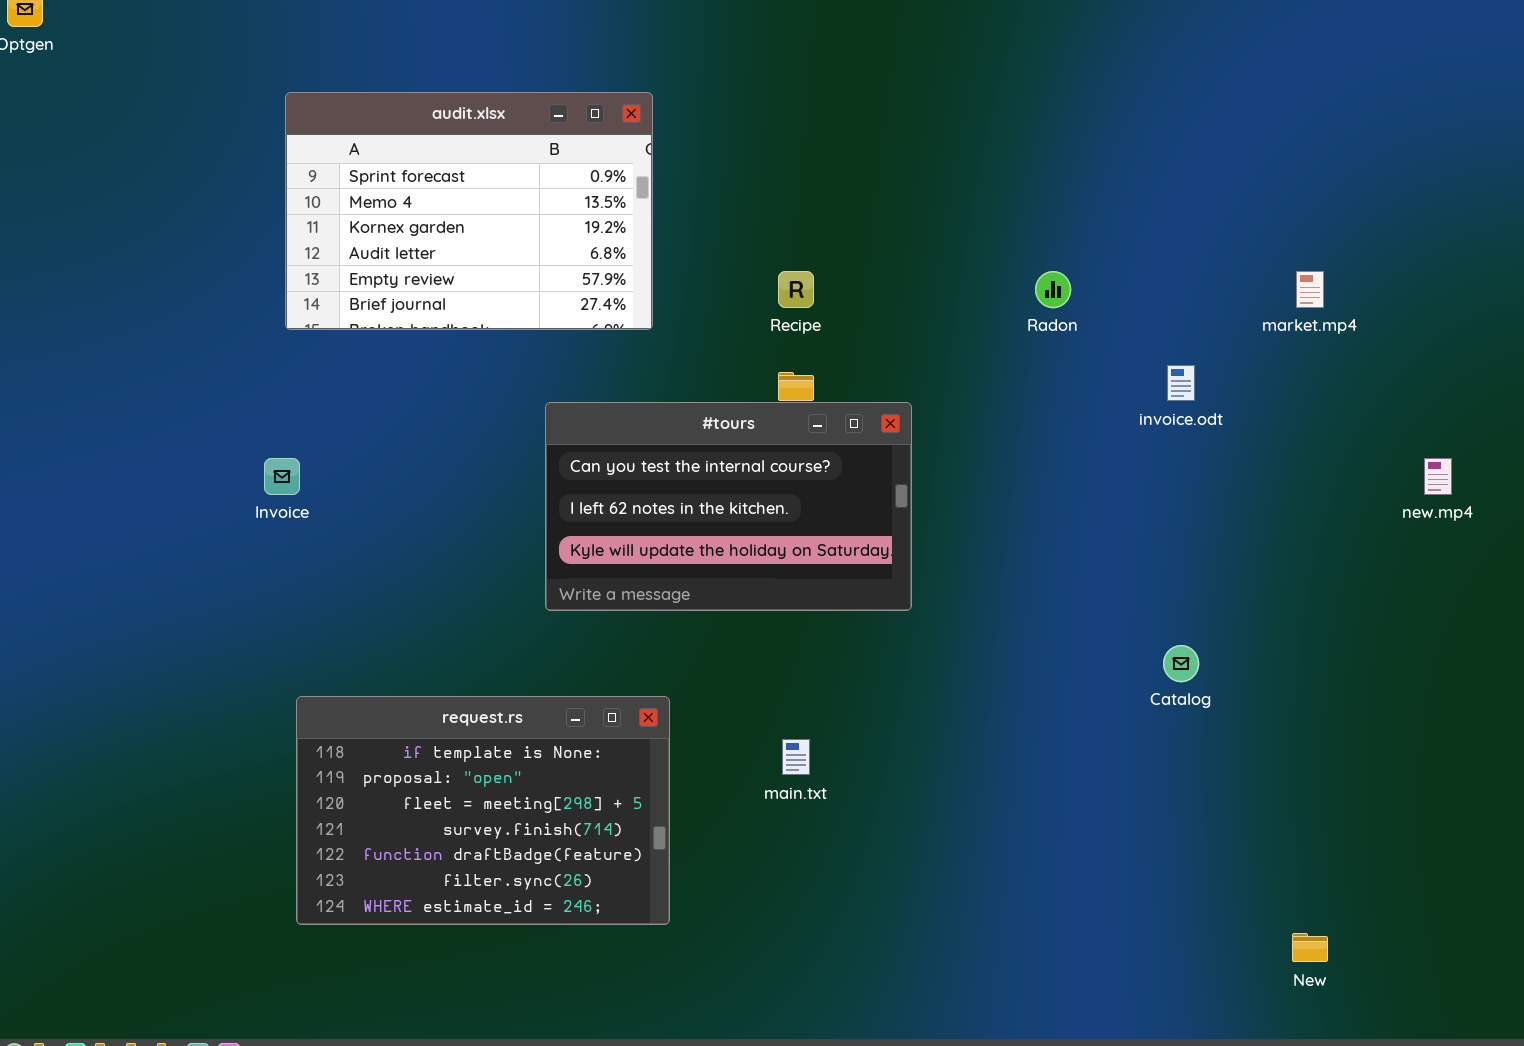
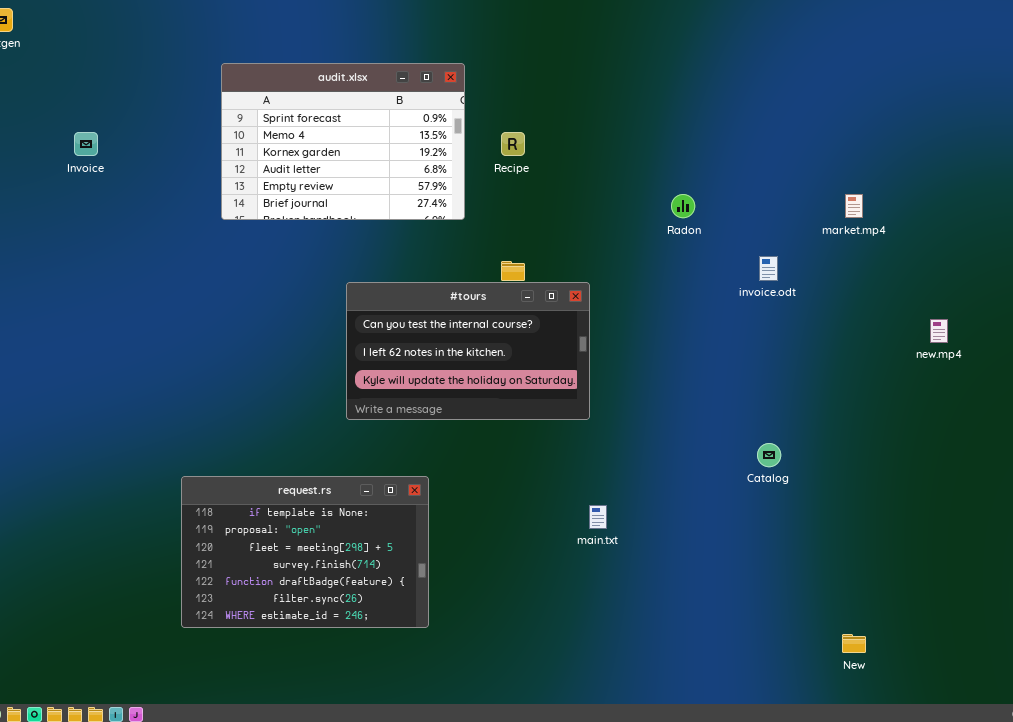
audit.xlsx: [285,92,653,330] -> [221,63,465,220], moved
Recipe: [778,271,814,308] -> [501,132,525,156], moved
Invoice: [264,458,300,495] -> [74,132,98,156], moved
main.txt: [782,739,810,775] -> [589,505,607,529], moved

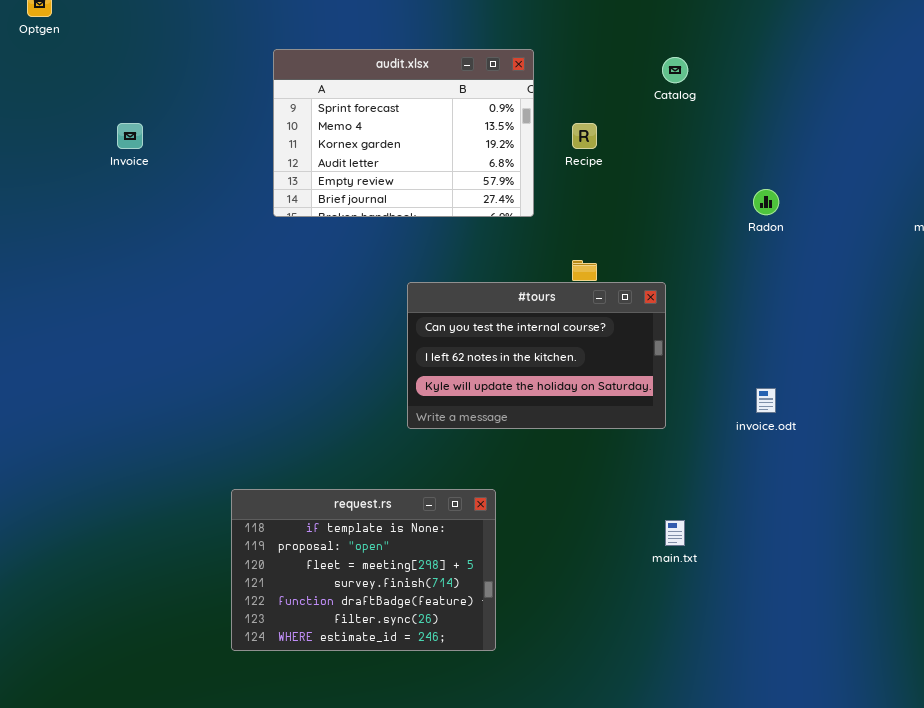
invoice.odt: [759,256,778,281] -> [756,388,776,413], moved
Catalog: [757,443,781,467] -> [662,57,688,83], moved

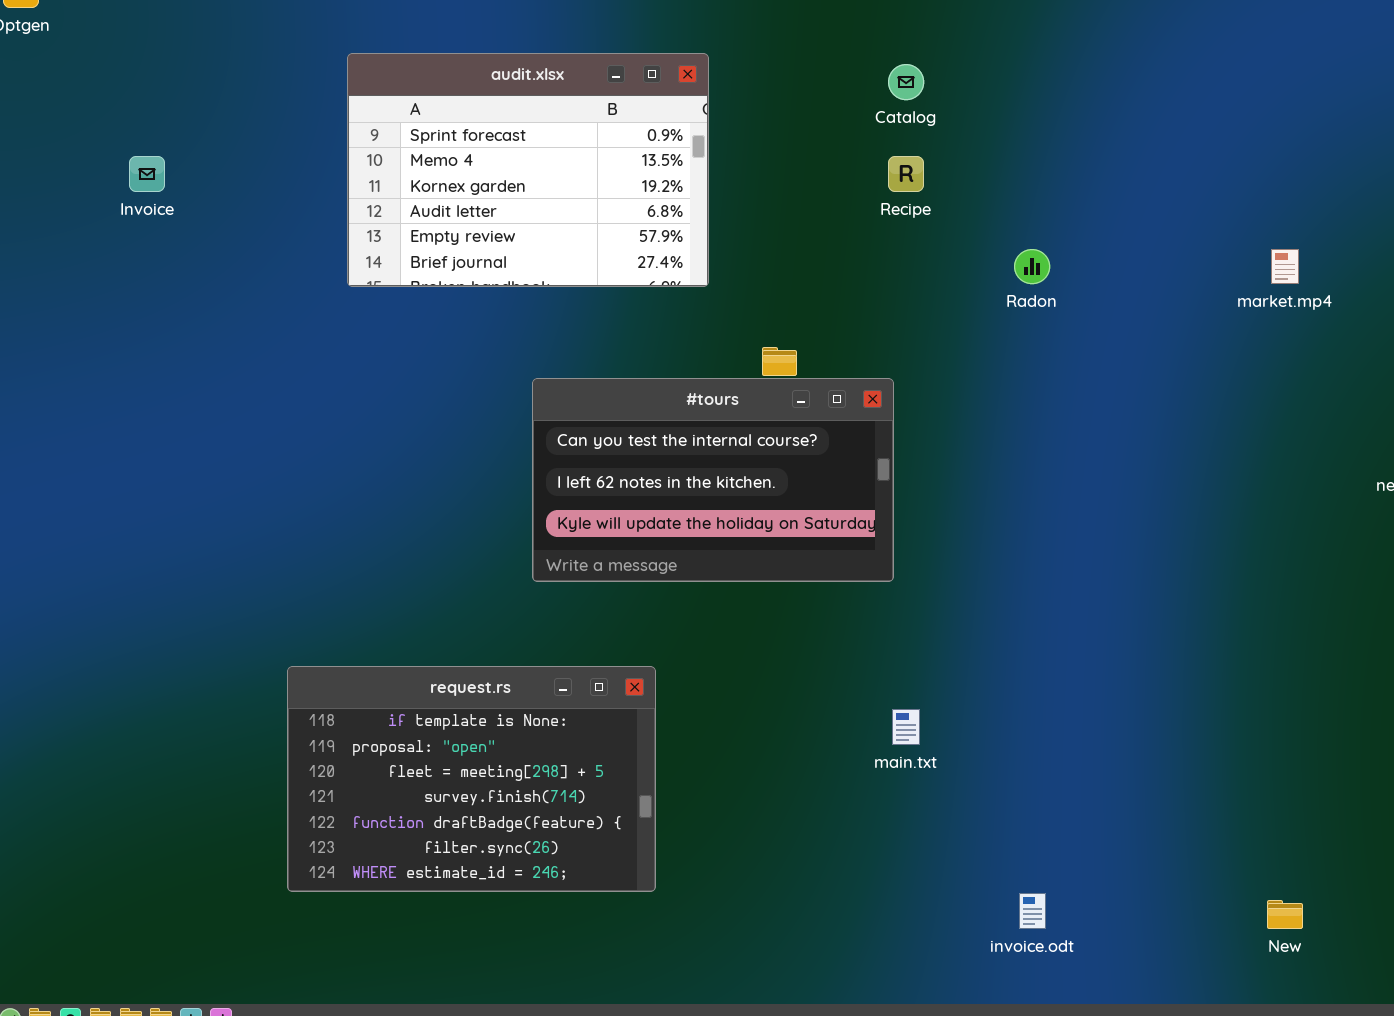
Recipe: [572,123,597,149] -> [888,156,924,192], moved
invoice.odt: [756,388,776,413] -> [1019,893,1046,929], moved

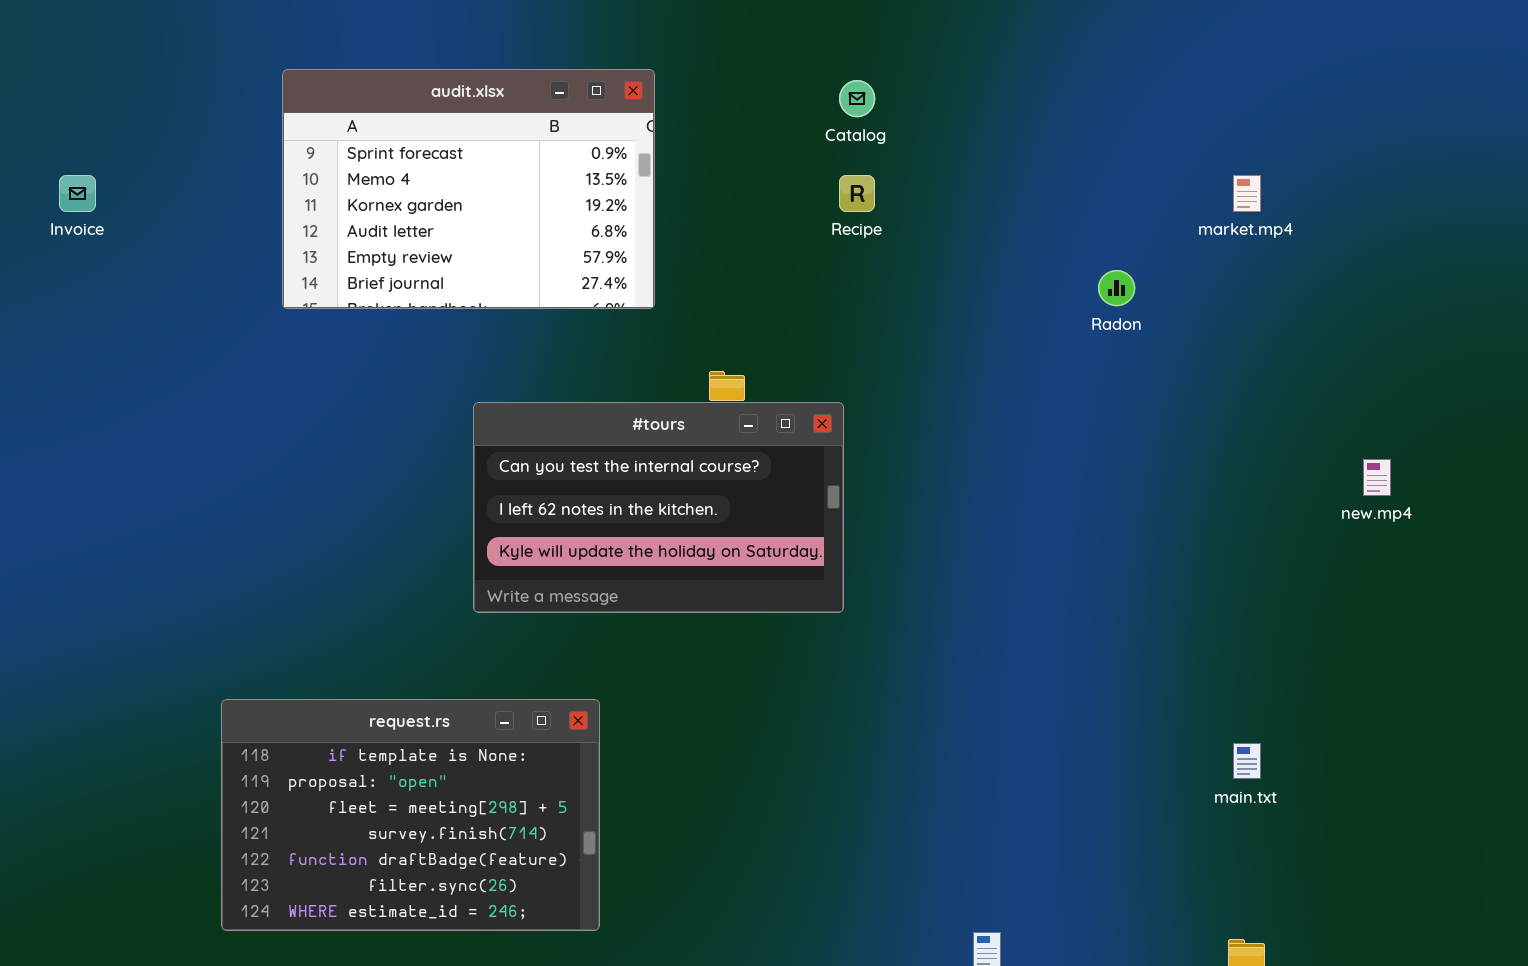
Radon: [1014,249,1050,284] -> [1098,270,1135,306], moved
market.mp4: [1271,249,1299,284] -> [1233,175,1261,212], moved
main.txt: [892,709,920,745] -> [1233,743,1261,779], moved

